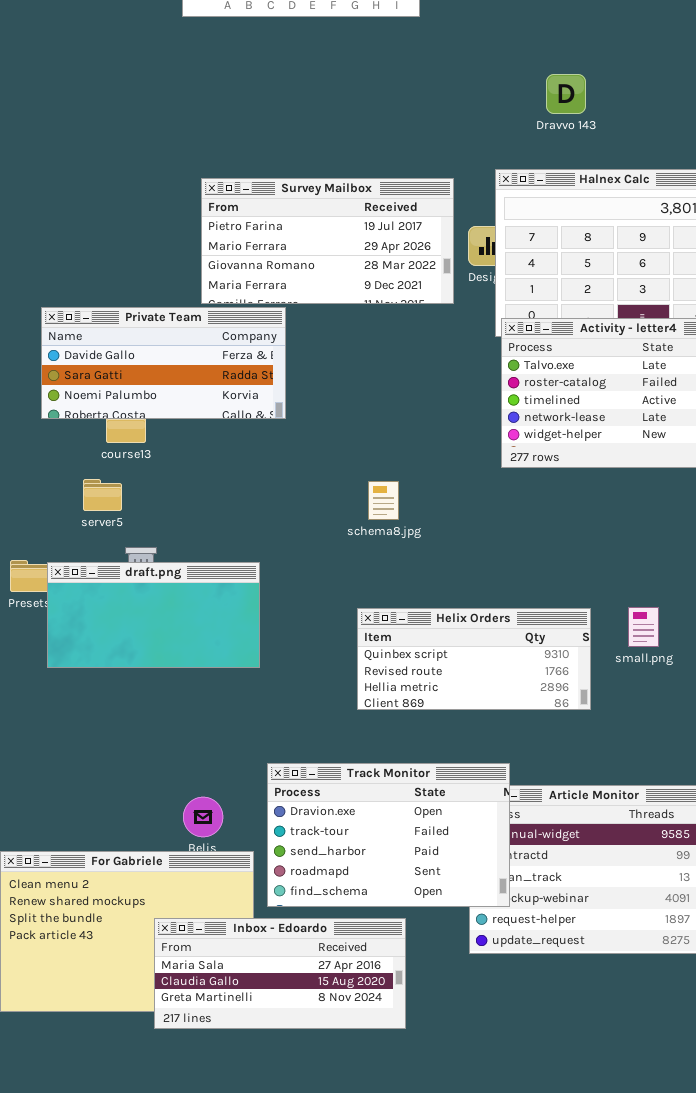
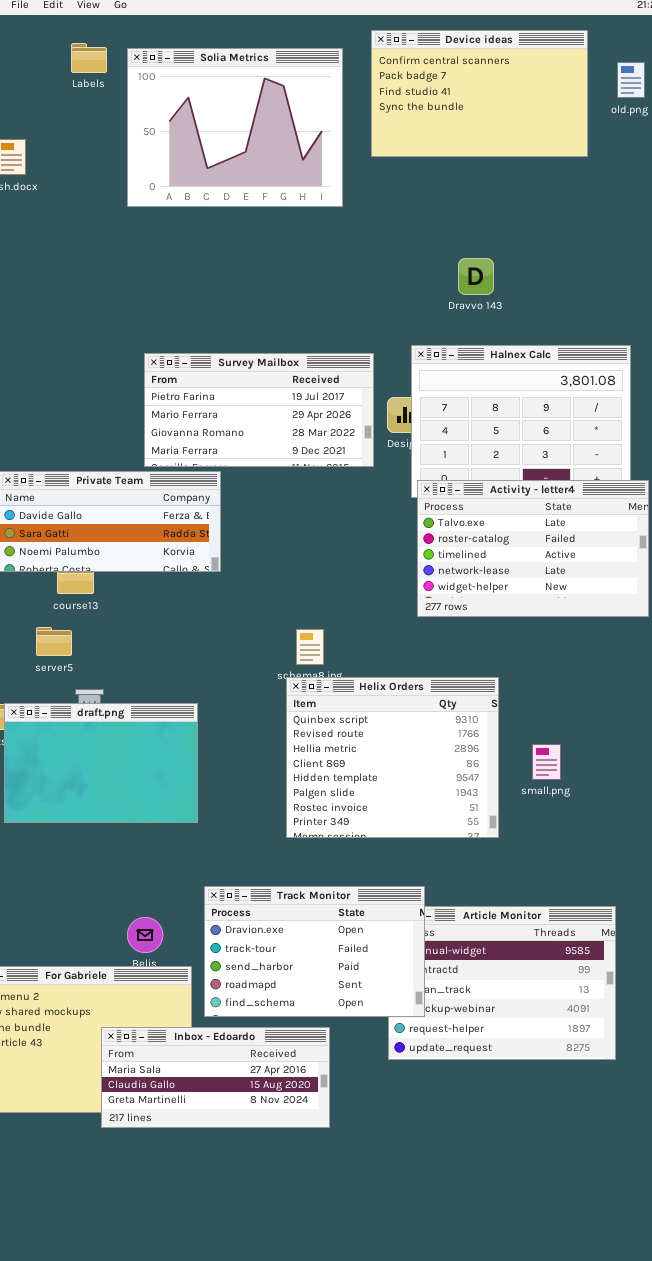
draft.png: [47,562,260,668] -> [4,703,198,823], resized
Helix Orders: [357,608,591,710] -> [286,677,499,838], resized

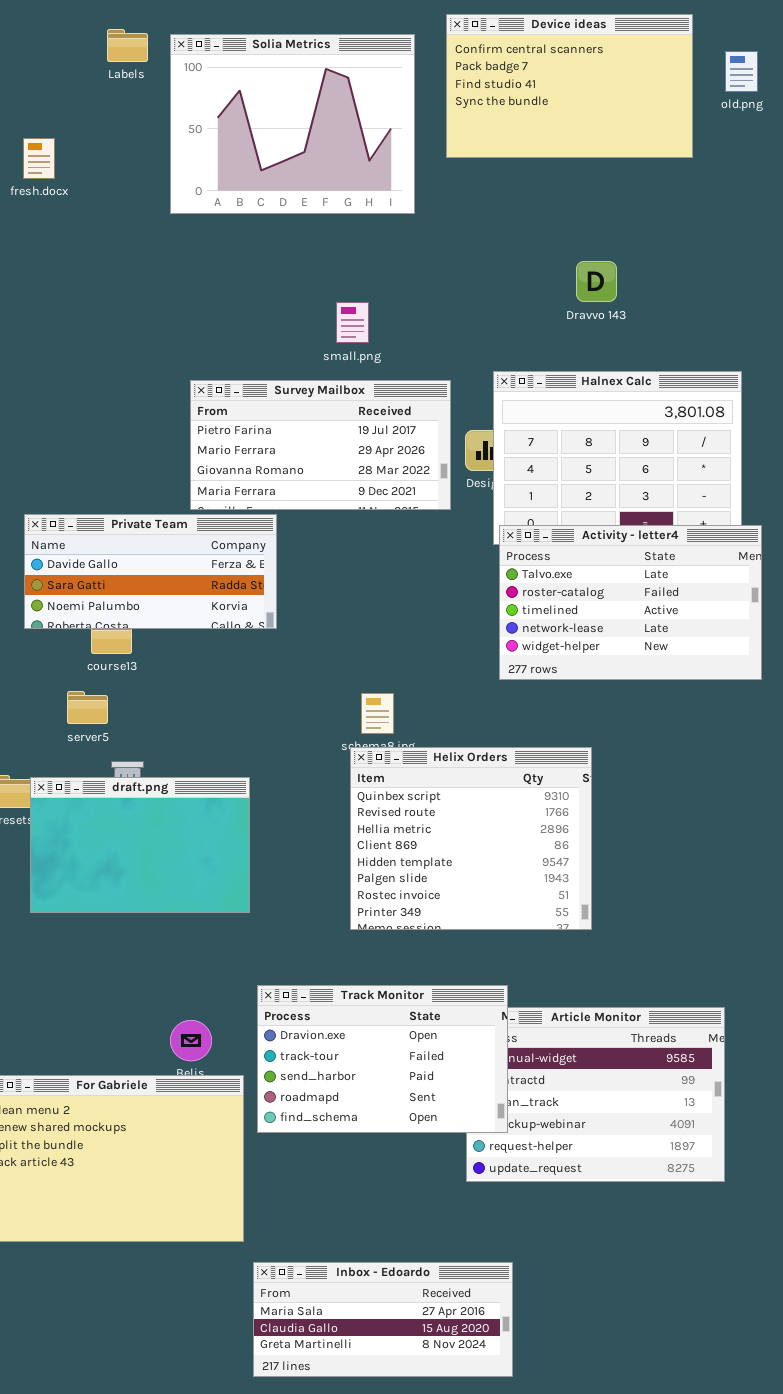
Dravvo 143: [458,258,494,295] -> [576,261,617,302], moved
small.png: [532,744,561,780] -> [336,302,369,343], moved
Inbox - Edoardo: [101,1027,330,1128] -> [253,1262,513,1377], moved

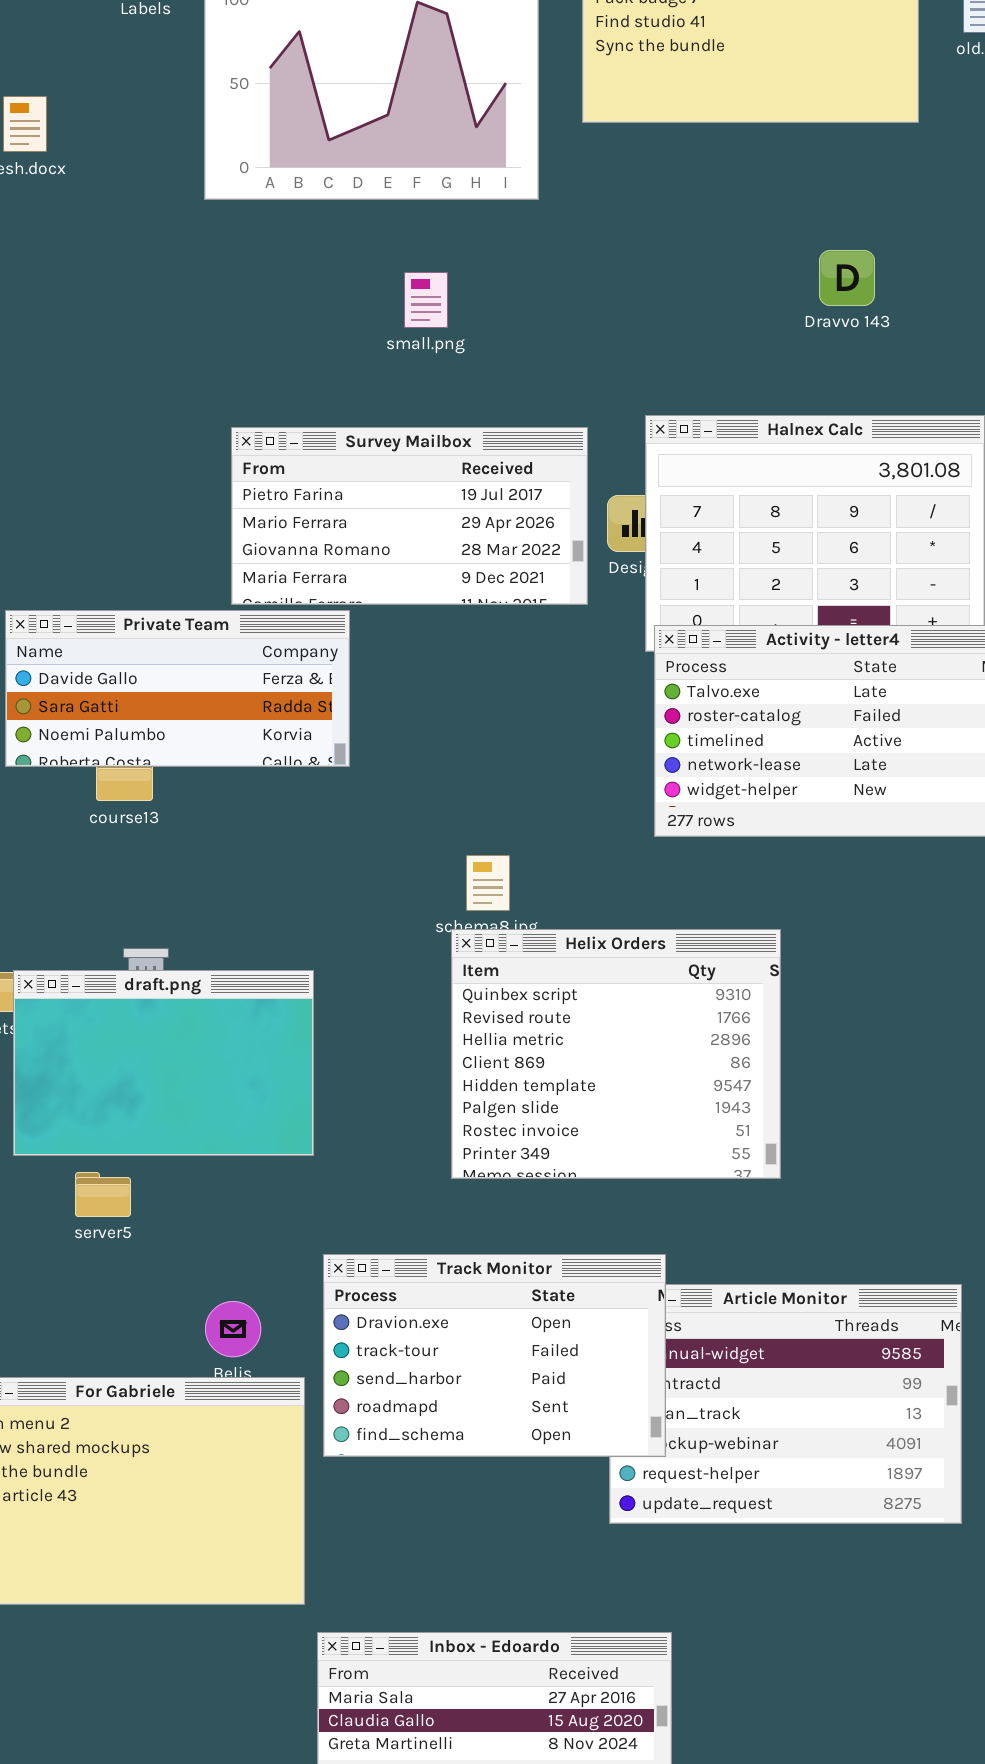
Dravvo 143: [576,261,617,302] -> [819,250,875,306], moved
small.png: [336,302,369,343] -> [404,272,448,328], moved
server5: [67,691,108,724] -> [75,1172,131,1217], moved

